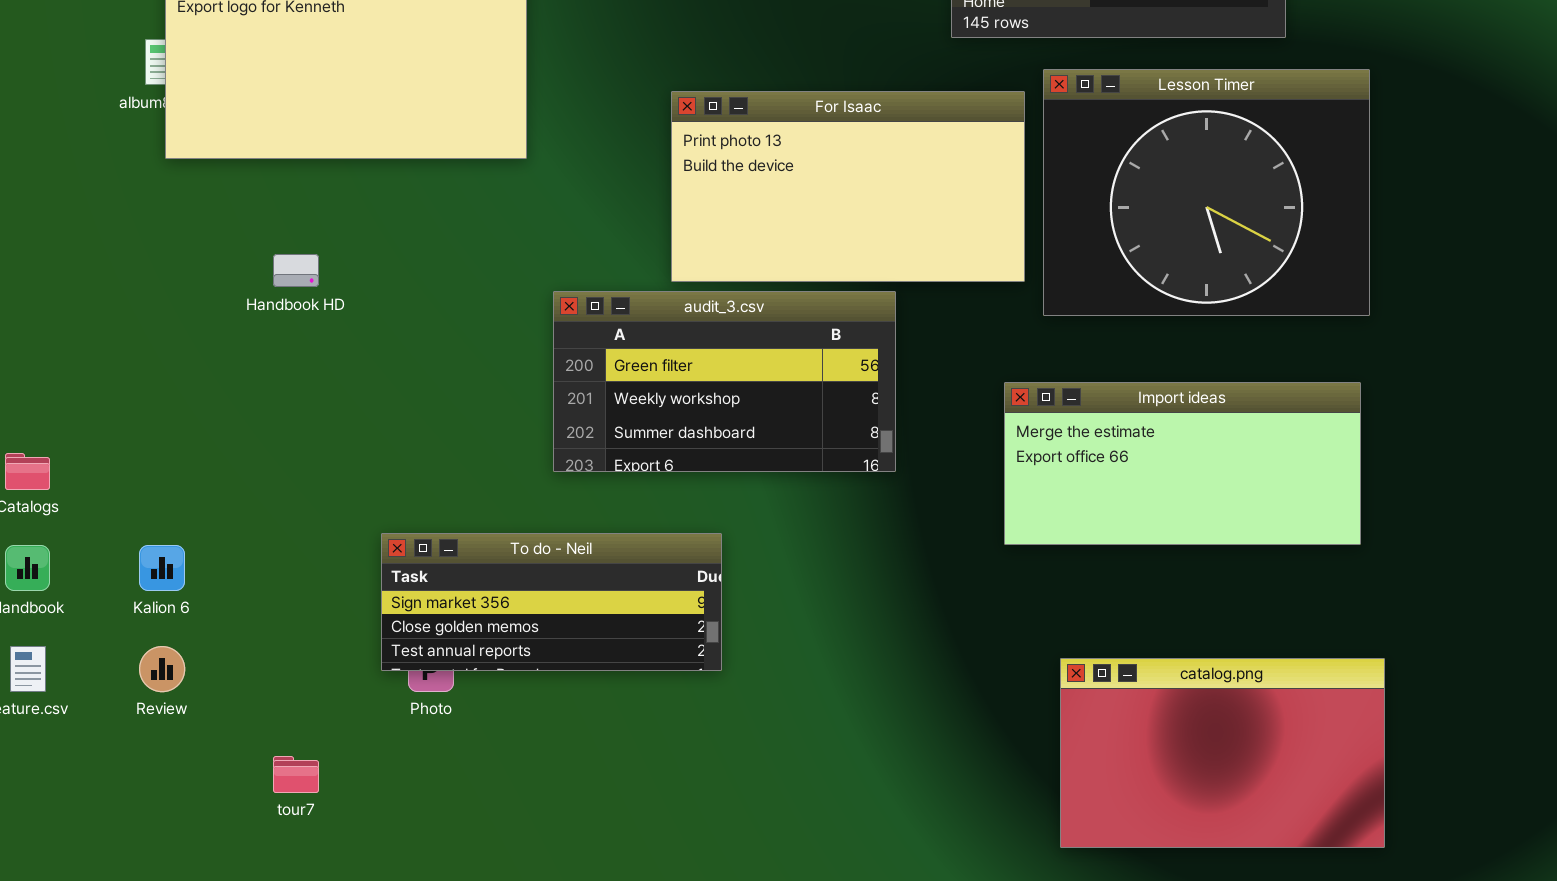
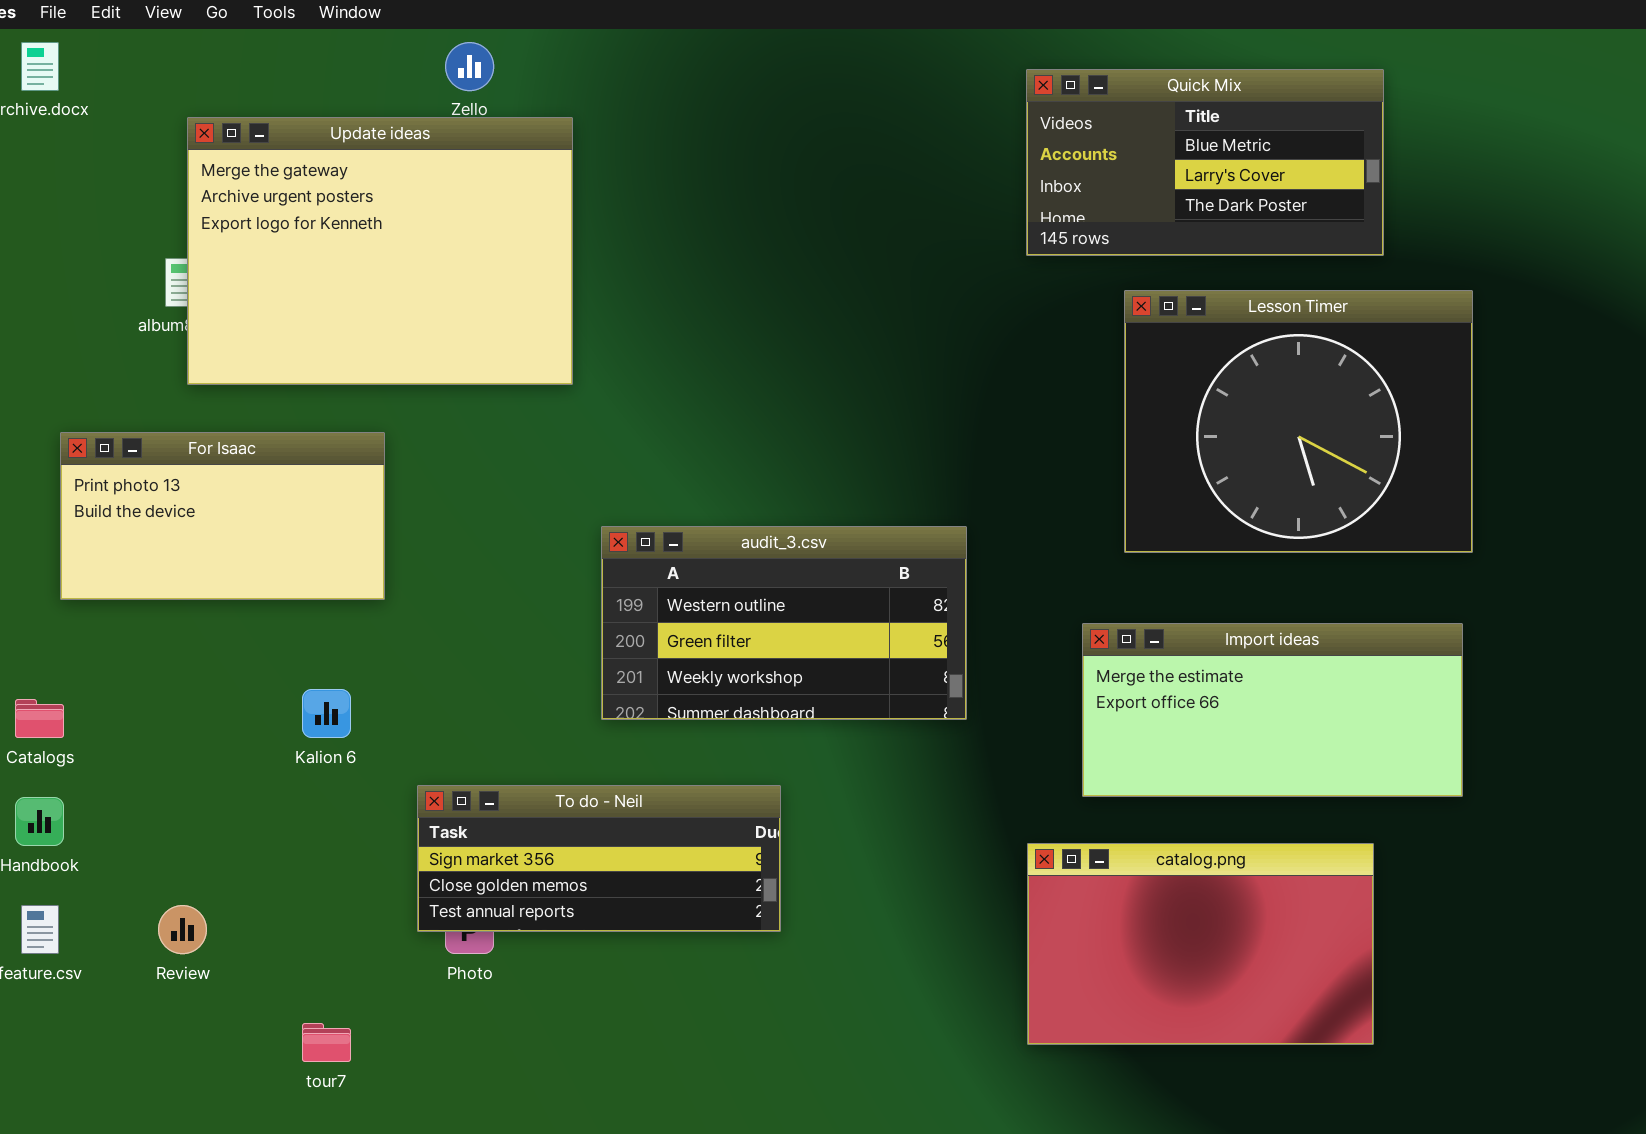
For Isaac: [671,91,1025,282] -> [60,432,385,600], moved, resized
audit_3.csv: [553,291,896,472] -> [601,526,967,720], scrolled up 1 row
Kalion 6: [139,545,185,591] -> [302,689,351,738], moved
catalog.png: [1060,658,1385,848] -> [1027,843,1374,1045], moved

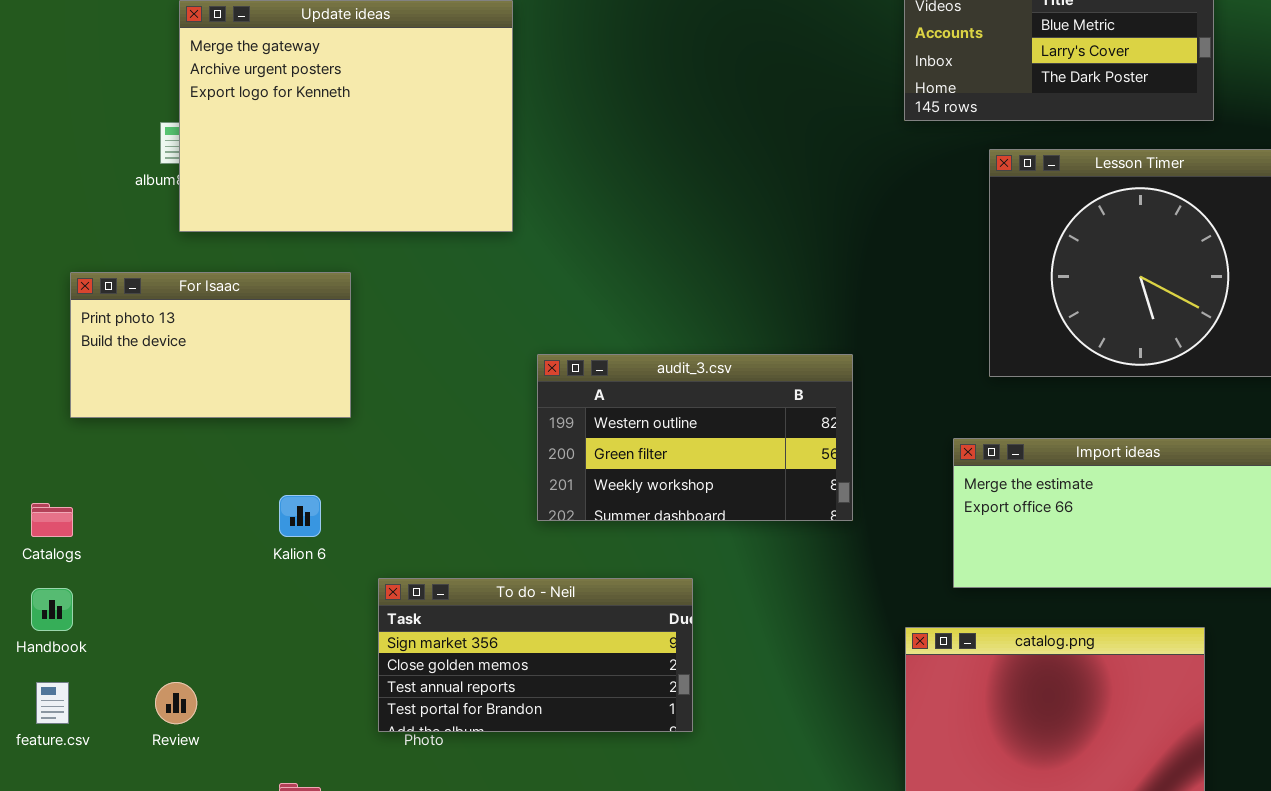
To do - Neil: [417,785,781,932] -> [378,578,693,732], resized

